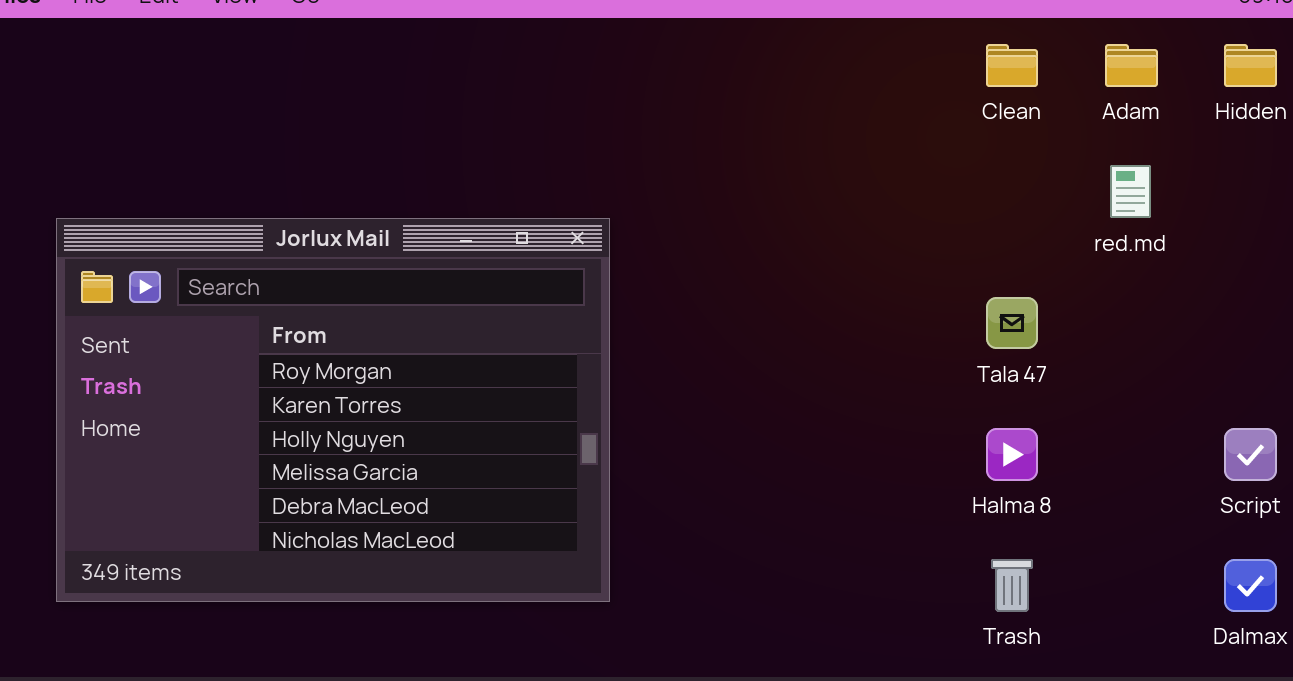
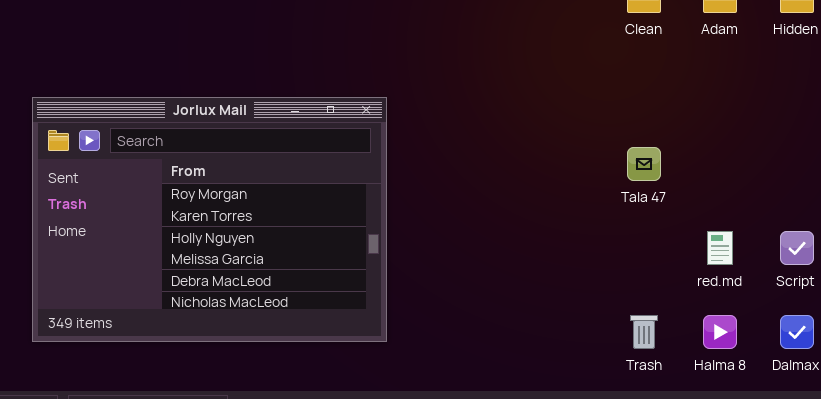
red.md: [1110,165,1151,218] -> [707,231,733,265], moved
Halma 8: [986,428,1038,481] -> [703,315,737,349], moved

